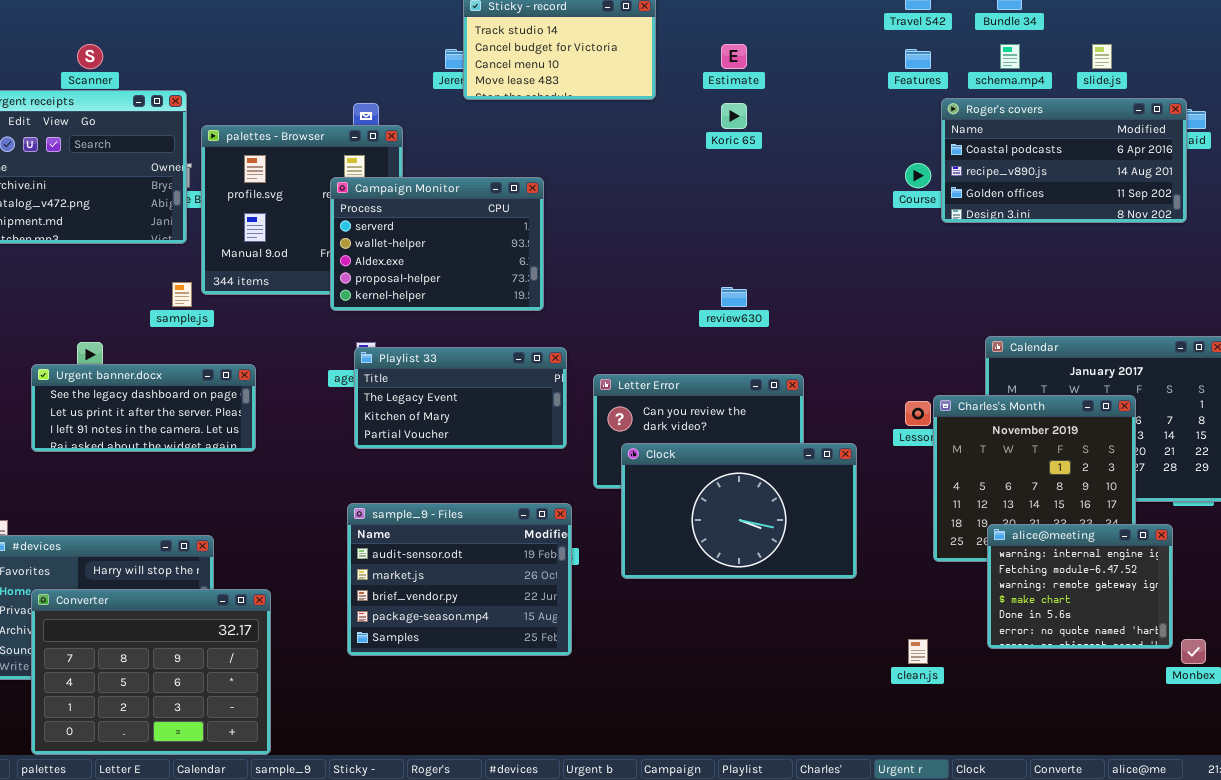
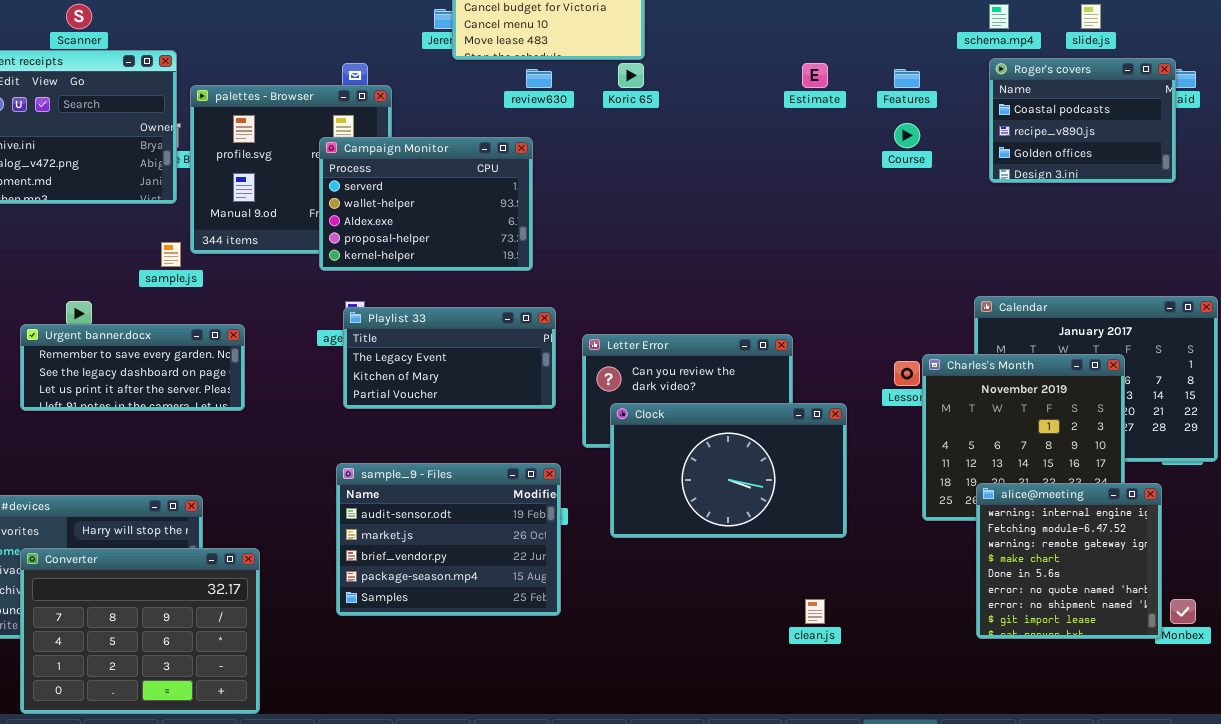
Estimate: [721,44,747,69] -> [802,63,828,88], moved
Features: [905,49,931,69] -> [894,69,920,88], moved
Roger's covers: [941,98,1187,223] -> [989,58,1176,183], resized
Koric 65: [721,103,747,129] -> [618,63,644,88], moved
review630: [721,287,747,307] -> [526,69,552,88], moved
Urgent banner.docx: [31,364,256,452] -> [20,324,245,411], scrolled up 1 row
alice@meeting: [987,524,1173,649] -> [976,483,1162,639], resized
clean.js: [908,639,928,664] -> [805,599,825,624], moved

